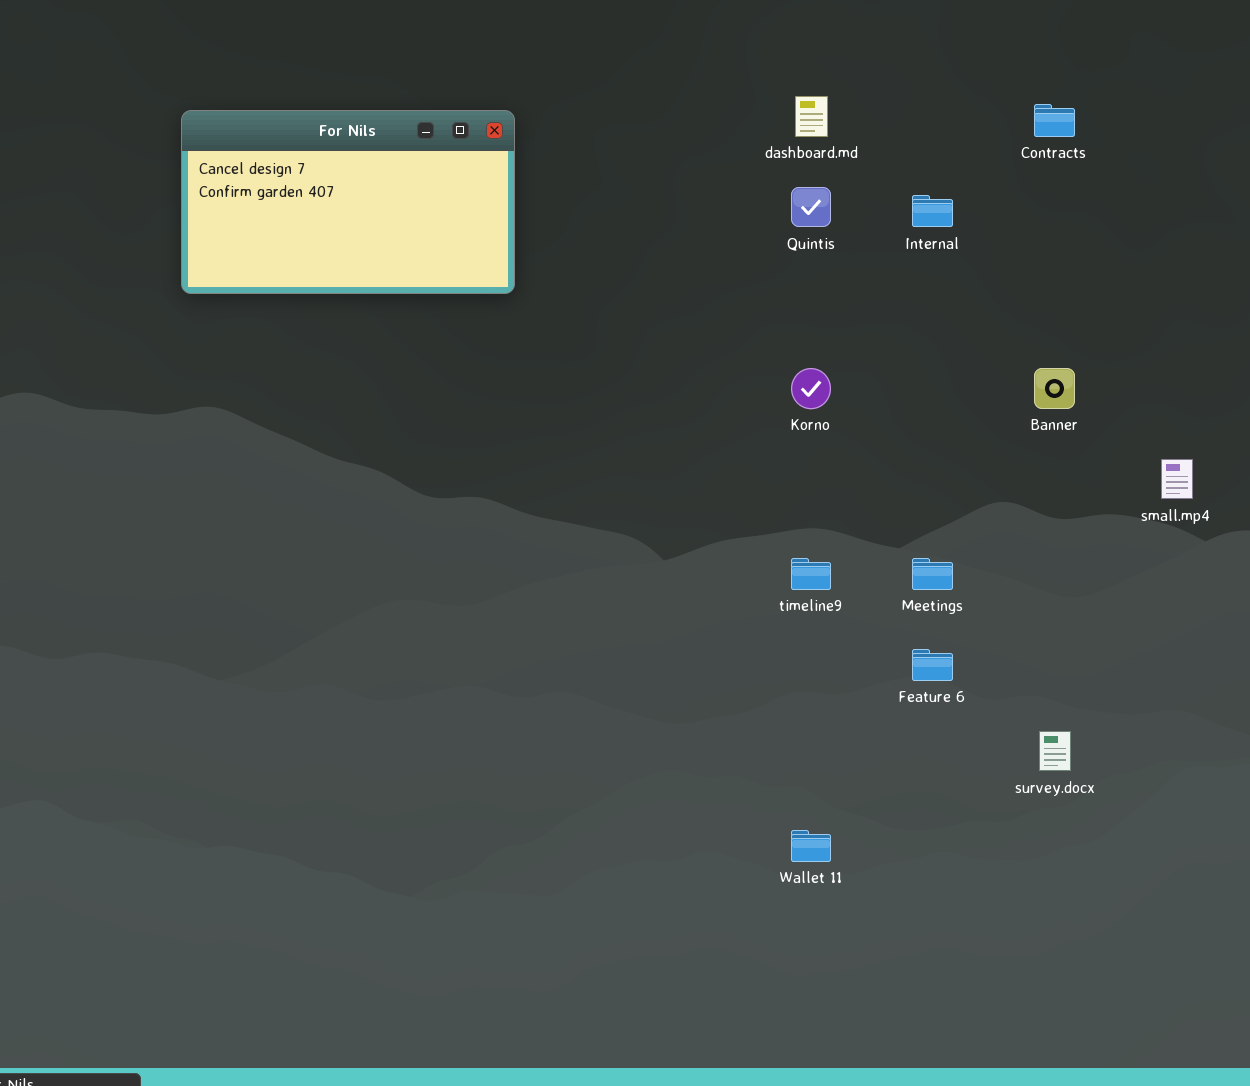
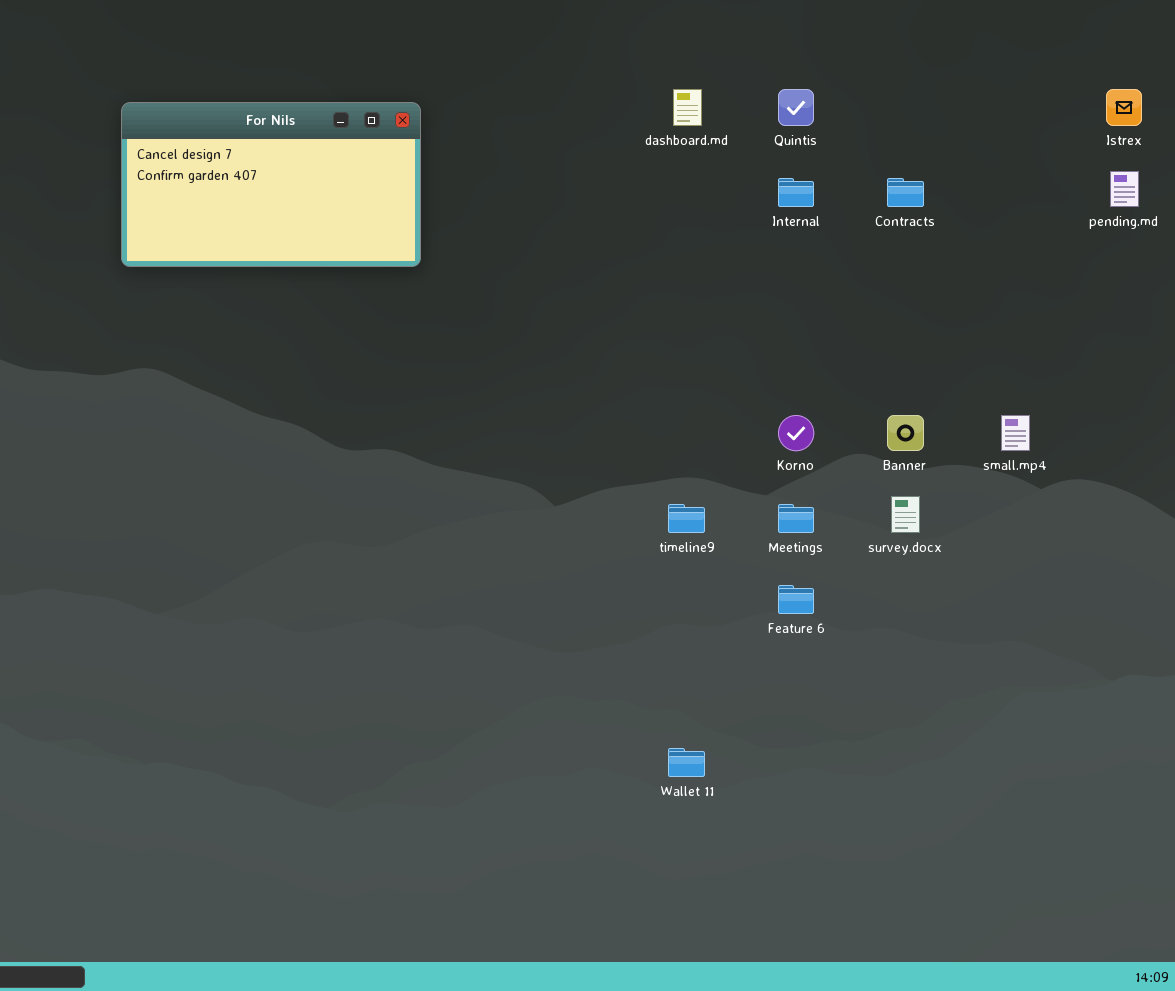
Contracts: [1034,104,1075,137] -> [887,178,924,207], moved
Quintis: [791,187,831,227] -> [778,89,814,126], moved
Korno: [791,368,831,409] -> [778,415,814,451], moved
Banner: [1034,368,1075,409] -> [887,415,924,451], moved
survey.docx: [1039,731,1071,771] -> [891,496,920,533], moved

